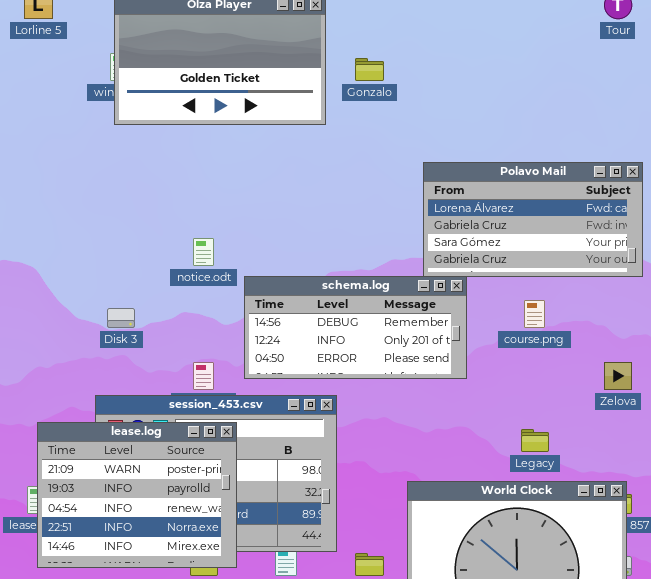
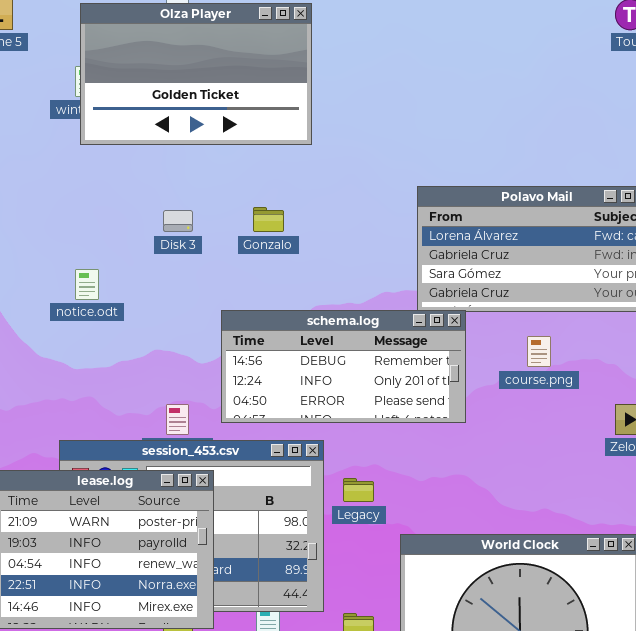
Gonzalo: [355,58,384,81] -> [253,207,284,232], moved
notice.odt: [193,238,214,266] -> [75,269,99,300], moved
Disk 3: [107,308,135,328] -> [163,210,193,232], moved
Legacy: [521,429,549,452] -> [343,478,374,502], moved

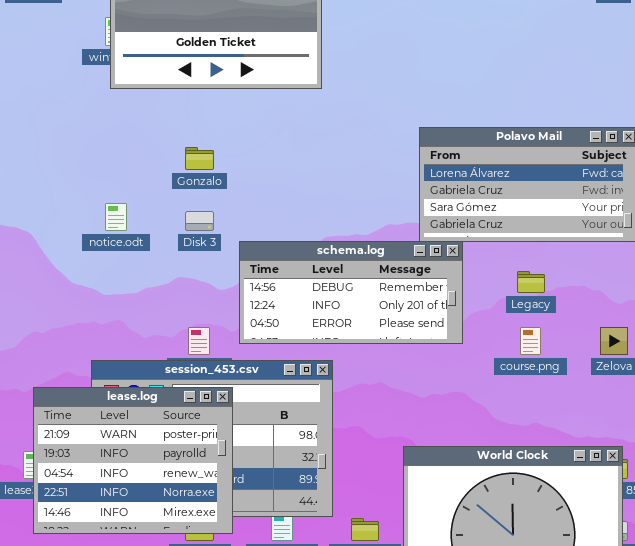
Gonzalo: [253,207,284,232] -> [185,147,214,170], moved
Disk 3: [163,210,193,232] -> [185,211,214,231], moved
course.png: [527,336,551,367] -> [520,327,541,355], moved
Legacy: [343,478,374,502] -> [517,271,545,293], moved

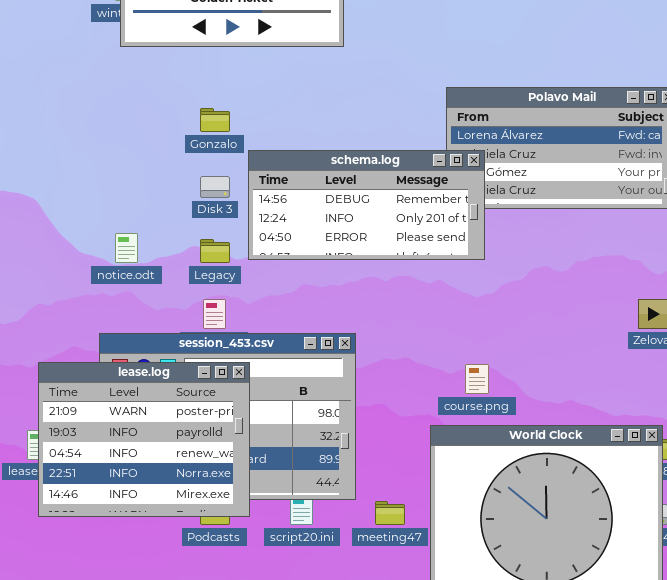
notice.odt: [105,203,127,231] -> [115,233,138,263], moved
schema.log: [239,241,463,344] -> [248,150,485,260], moved
Legacy: [517,271,545,293] -> [200,239,230,263], moved
course.png: [520,327,541,355] -> [465,364,489,394], moved

